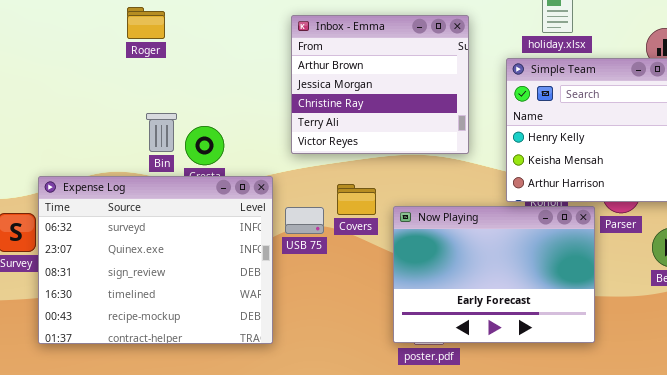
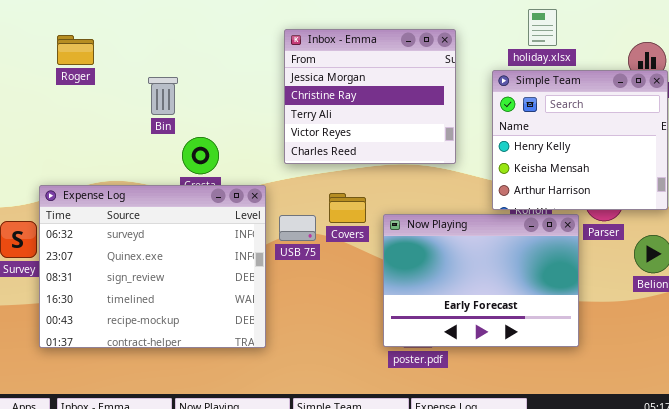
Roger: [127,7,165,39] -> [57,35,94,65], moved
Inbox - Emma: [291,15,469,154] -> [284,29,456,164], scrolled down 1 row
Bin: [146,113,177,152] -> [148,77,178,115], moved

